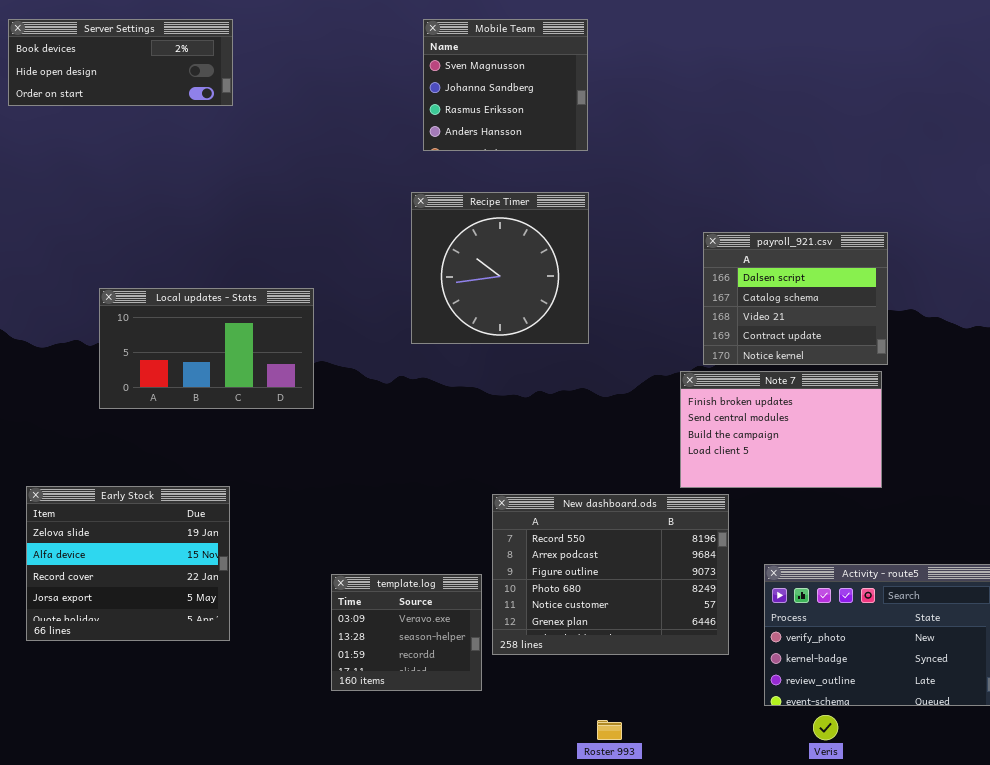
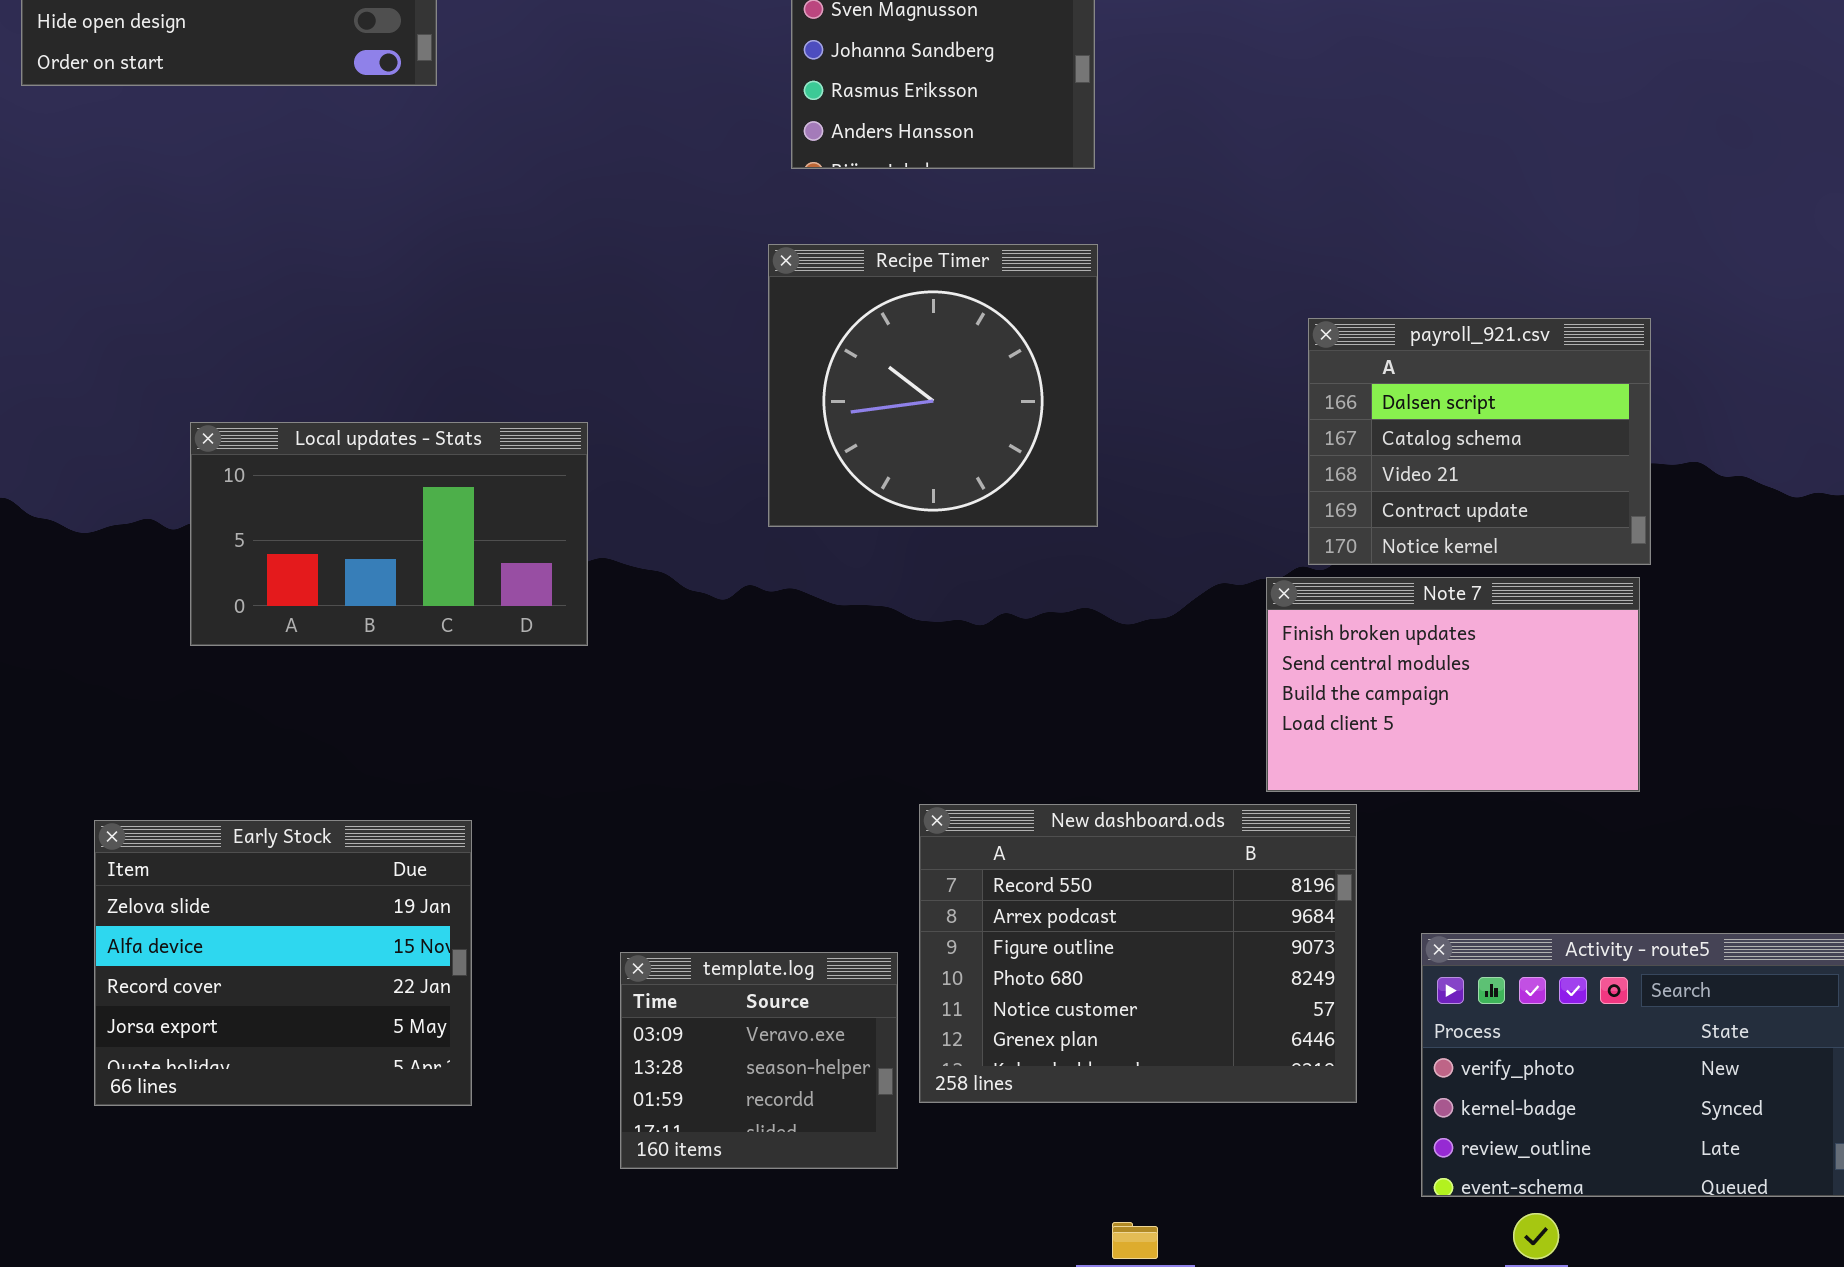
Early Stock: [26,486,230,641] -> [94,820,472,1106], moved

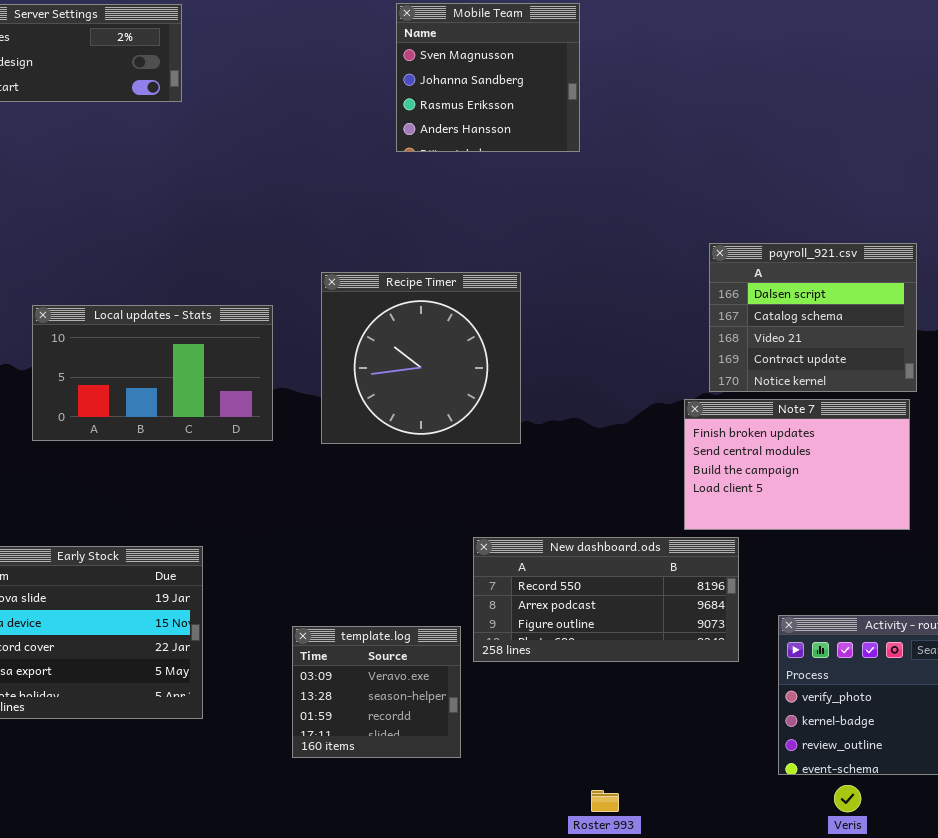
Recipe Timer: [768,244,1098,527] -> [321,272,521,444], moved
New dashboard.ods: [919,804,1357,1103] -> [473,537,739,662], resized

